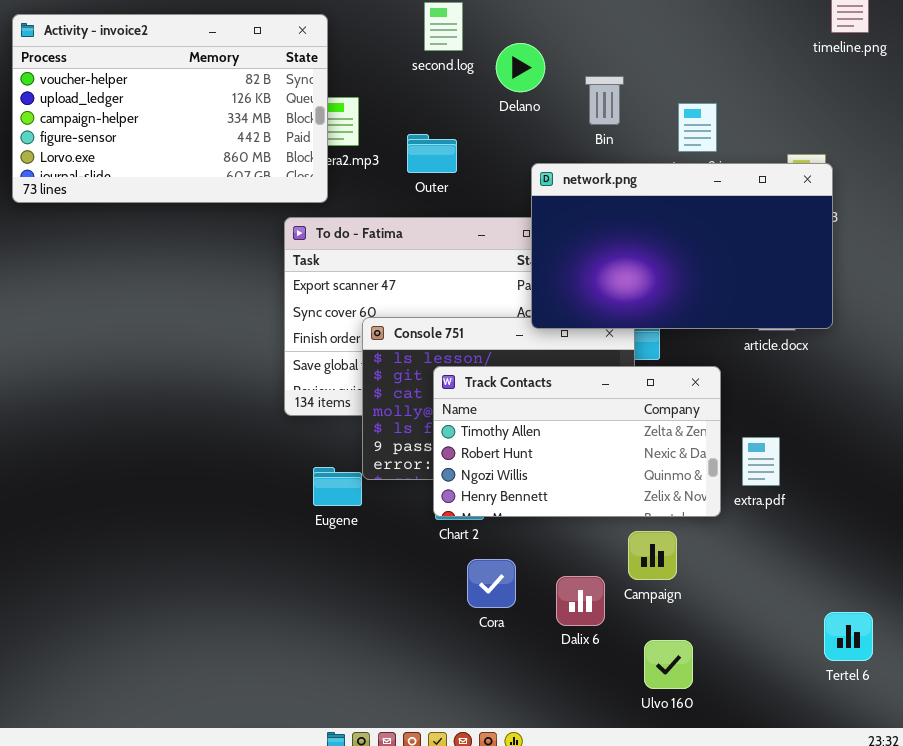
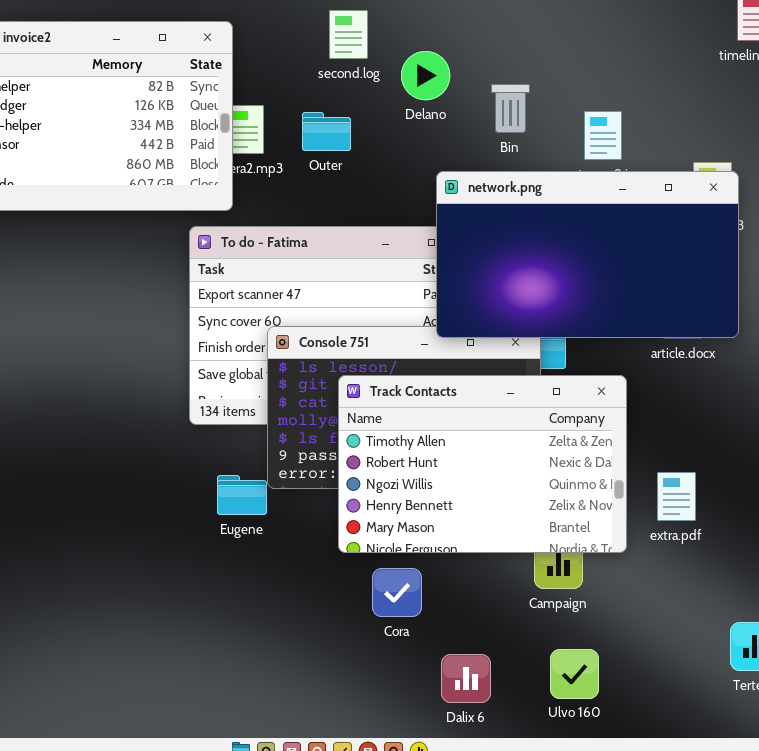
Outer: [407,134,457,173] -> [302,112,351,151], moved
Track Contacts: [433,366,721,517] -> [338,375,627,553], resized
extra.pdf: [742,437,780,486] -> [657,472,696,521], moved
Dalix 6: [556,576,605,626] -> [441,654,491,703], moved

